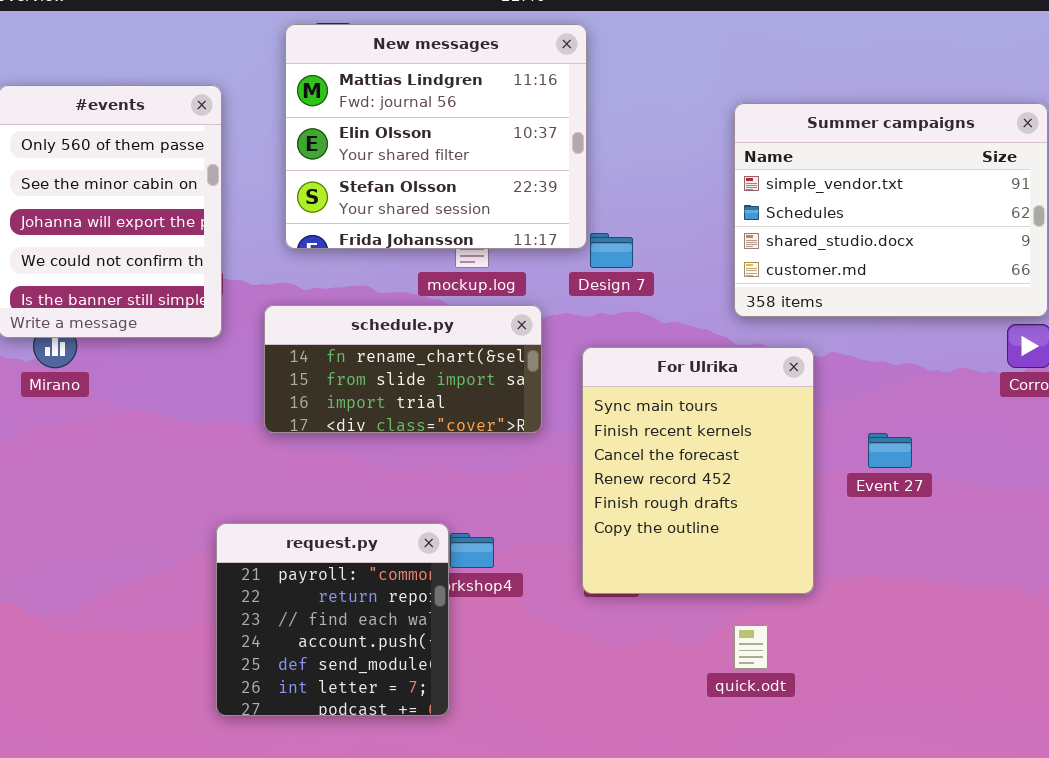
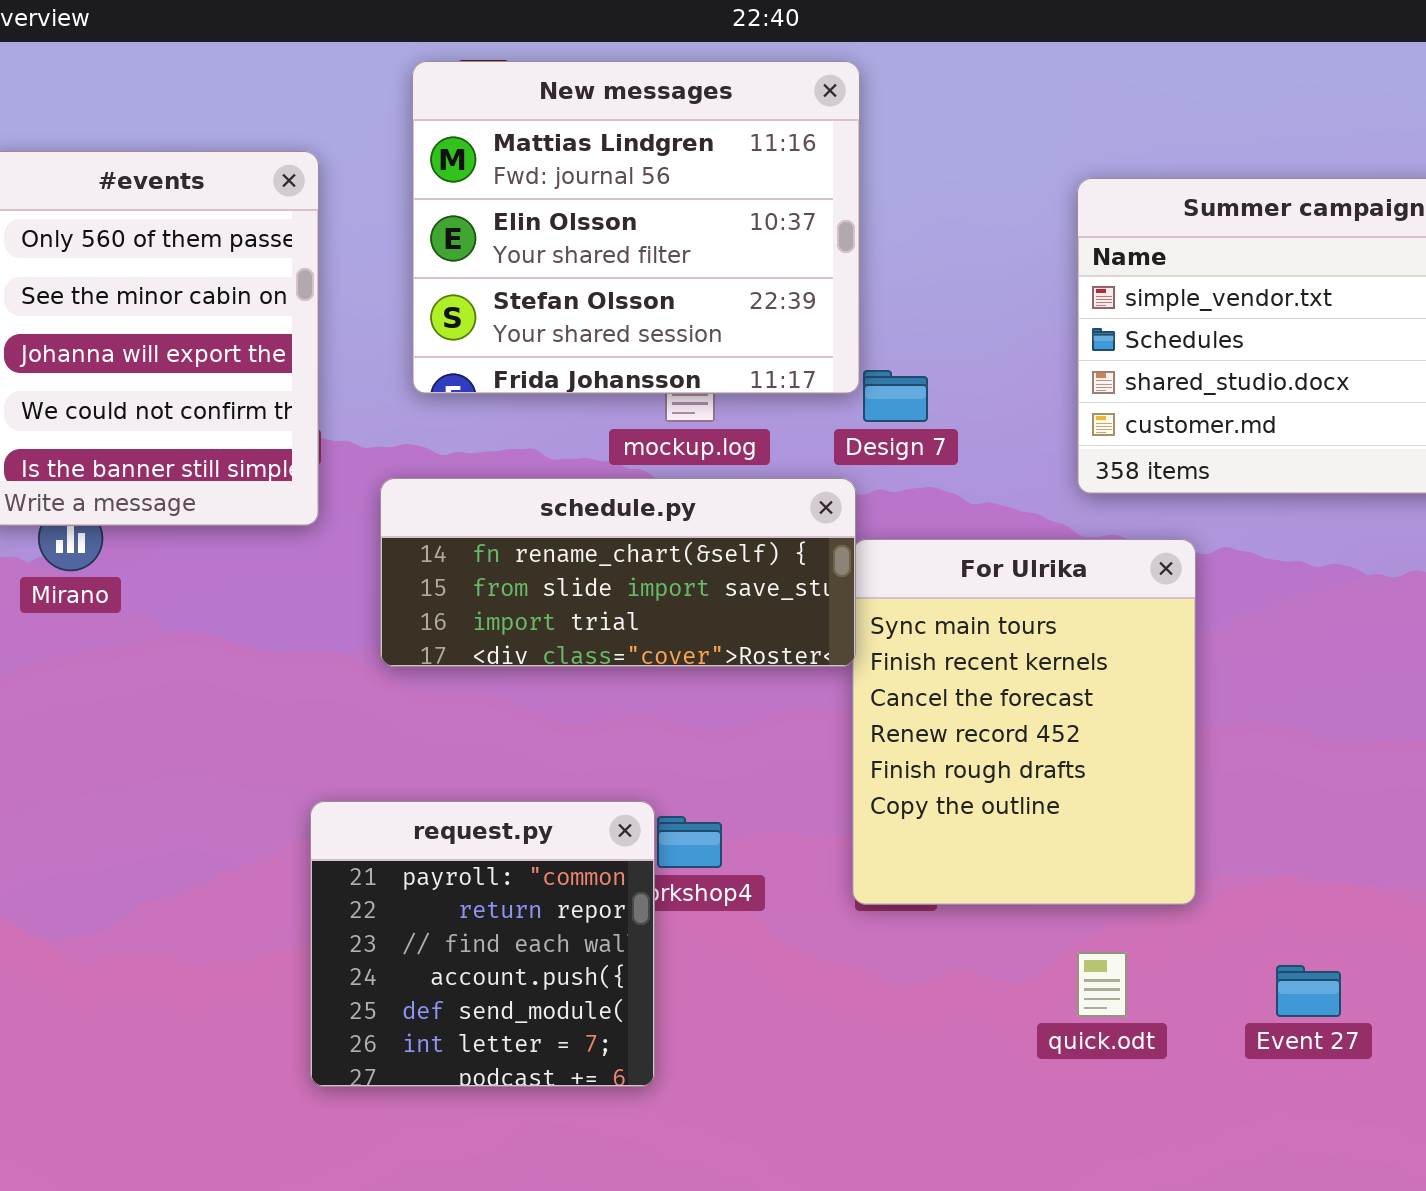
schedule.py: [264,305,542,433] -> [380,478,856,667], resized
Event 27: [868,433,912,468] -> [1276,965,1341,1017], moved

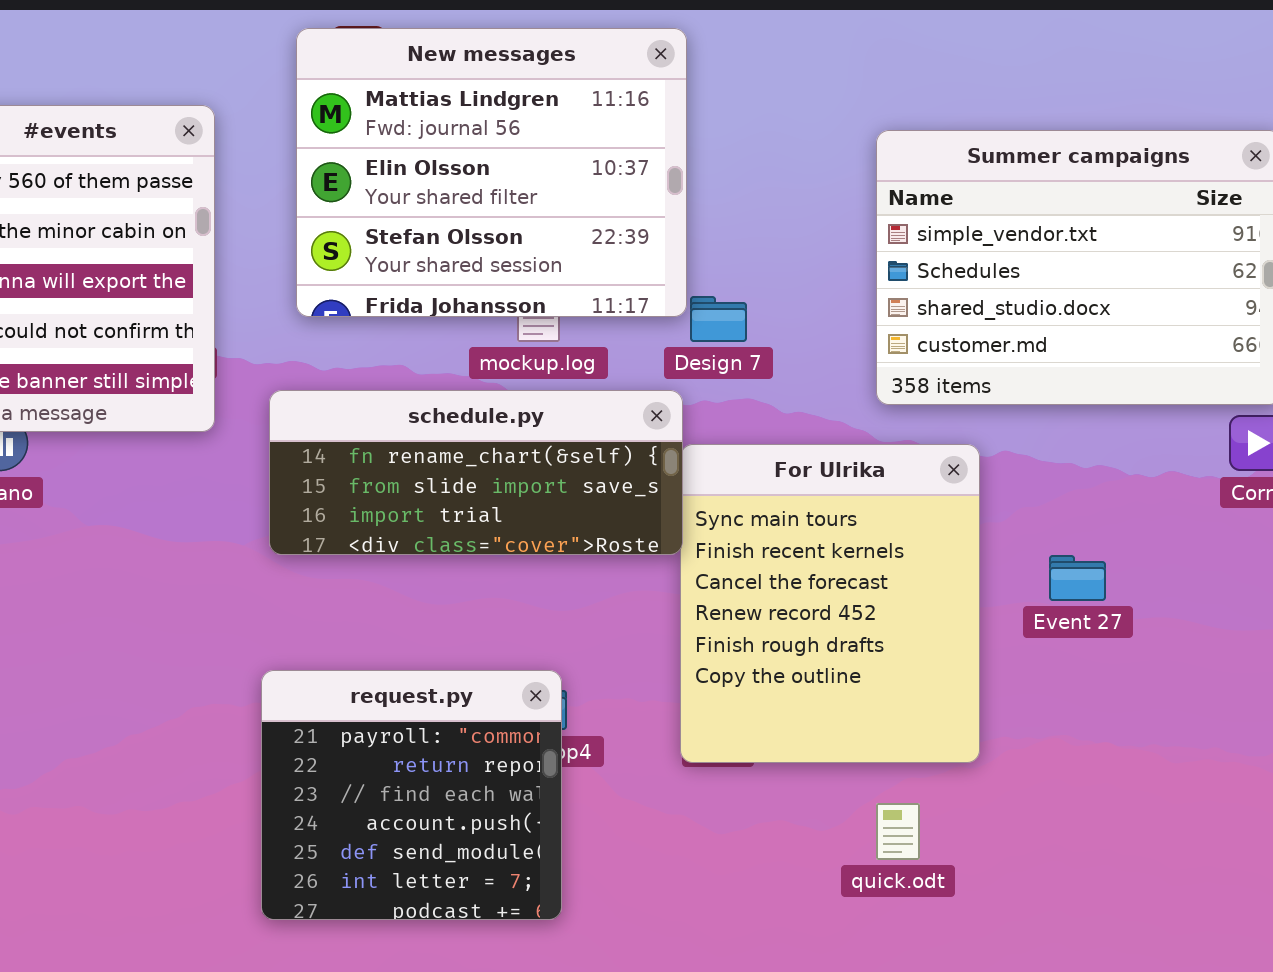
request.py: [310,801,655,1087] -> [261,670,562,920], moved
Event 27: [1276,965,1341,1017] -> [1049,555,1106,601], moved

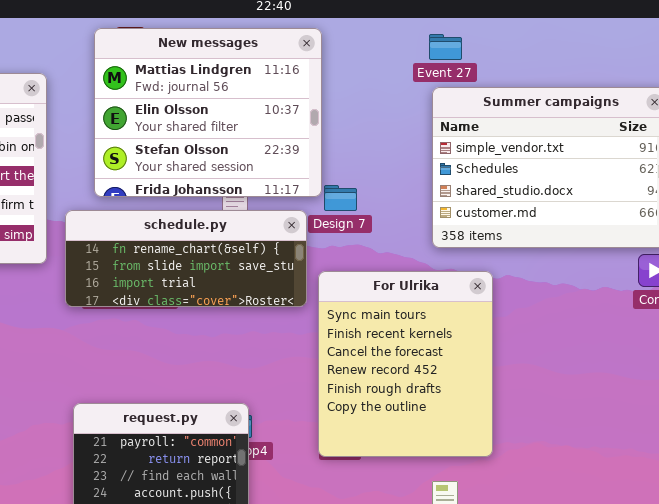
schedule.py: [269,390,683,555] -> [65,210,307,307], moved
Event 27: [1049,555,1106,601] -> [429,34,462,60], moved

